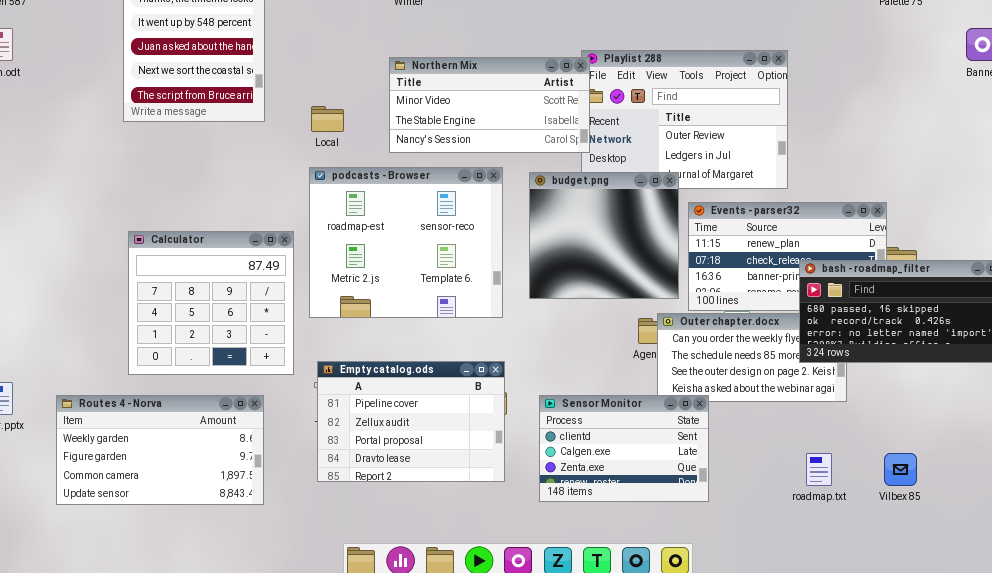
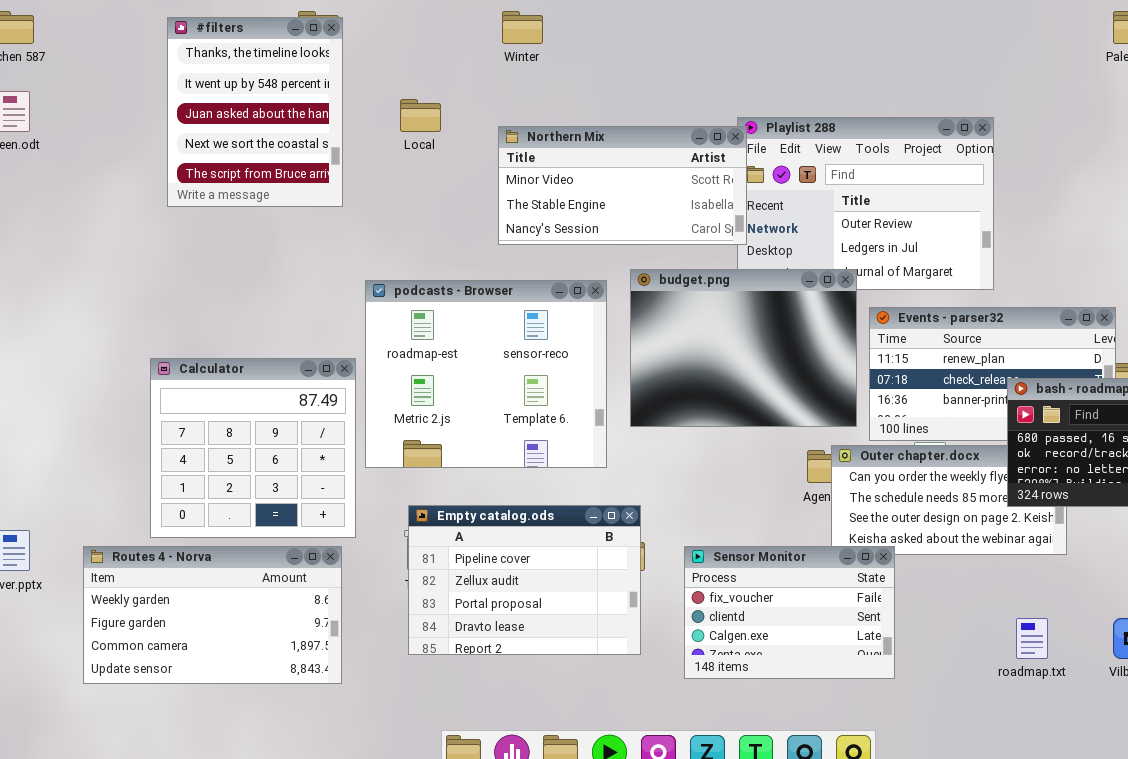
Local: [311,106,344,132] -> [400,99,441,132], moved
podcasts - Browser: [309,167,503,318] -> [365,280,607,468], moved
budget.png: [529,172,679,299] -> [630,269,857,427], resized
Calculator: [128,231,294,375] -> [150,358,356,538], moved
Sensor Monitor: [539,395,709,502] -> [684,546,895,679], scrolled up 1 row

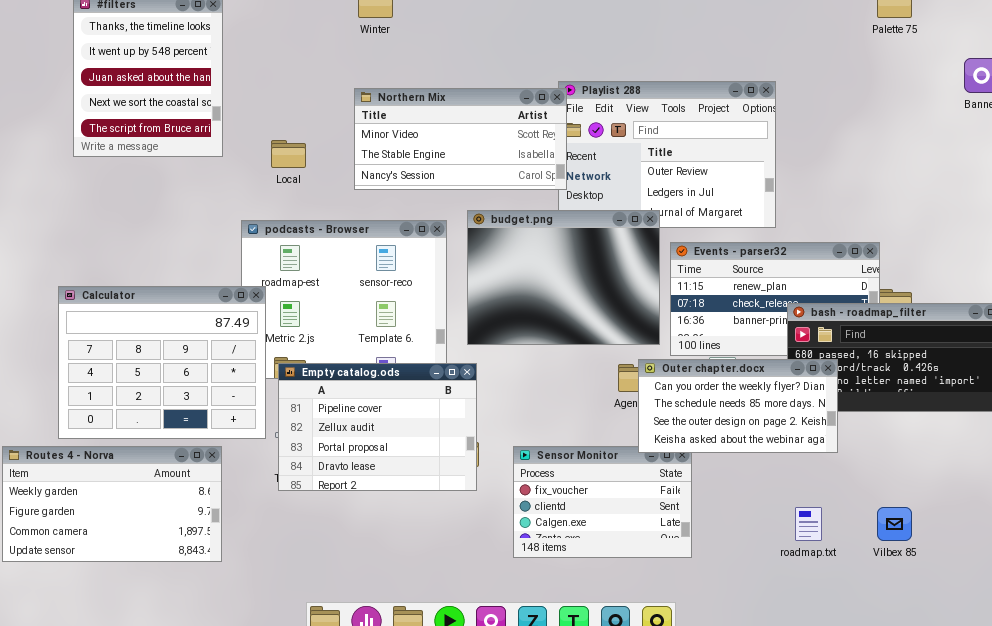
Local: [400,99,441,132] -> [271,140,306,168], moved
Calculator: [150,358,356,538] -> [58,286,266,439], resized
Outer chapter.docx: [831,445,1067,555] -> [638,359,838,453], raised
Empty catalog.ods: [408,505,641,655] -> [278,363,477,491], moved

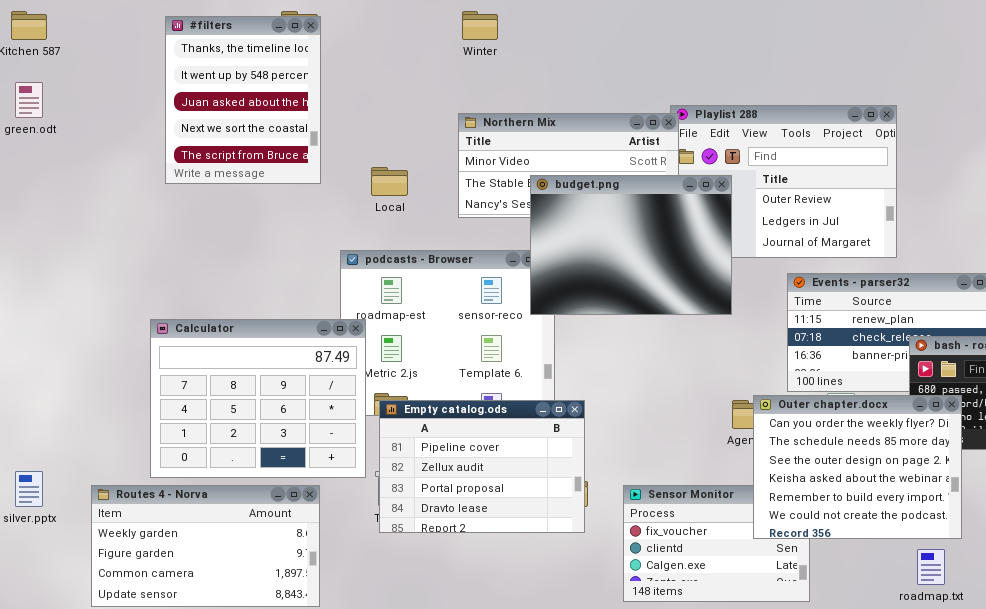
budget.png: [467,210,660,345] -> [530,175,732,315], moved
Outer chapter.docx: [638,359,838,453] -> [753,395,962,539], resized

